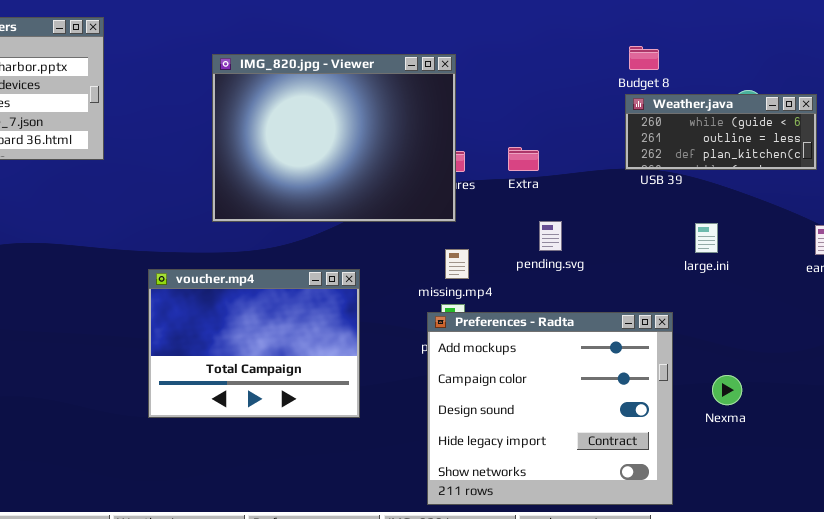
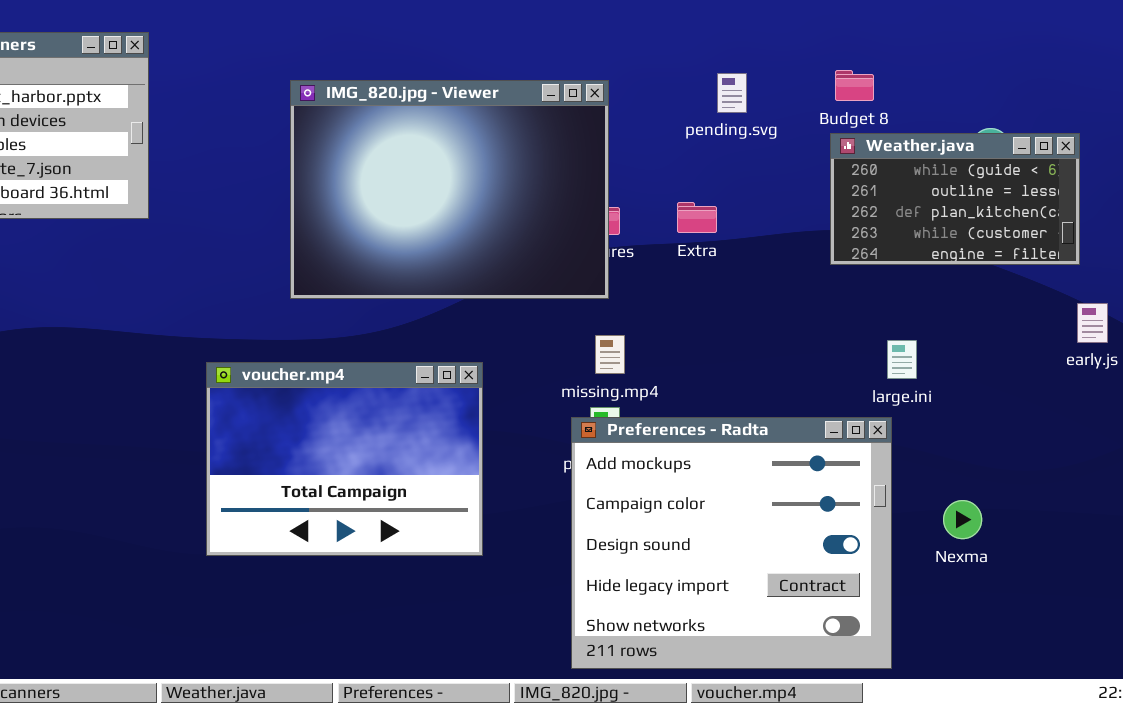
Weather.java: [625,94,817,170] -> [830,133,1080,265], resized
pending.svg: [539,221,562,251] -> [717,73,747,113], moved
large.ini: [695,223,718,253] -> [887,340,917,379], moved

